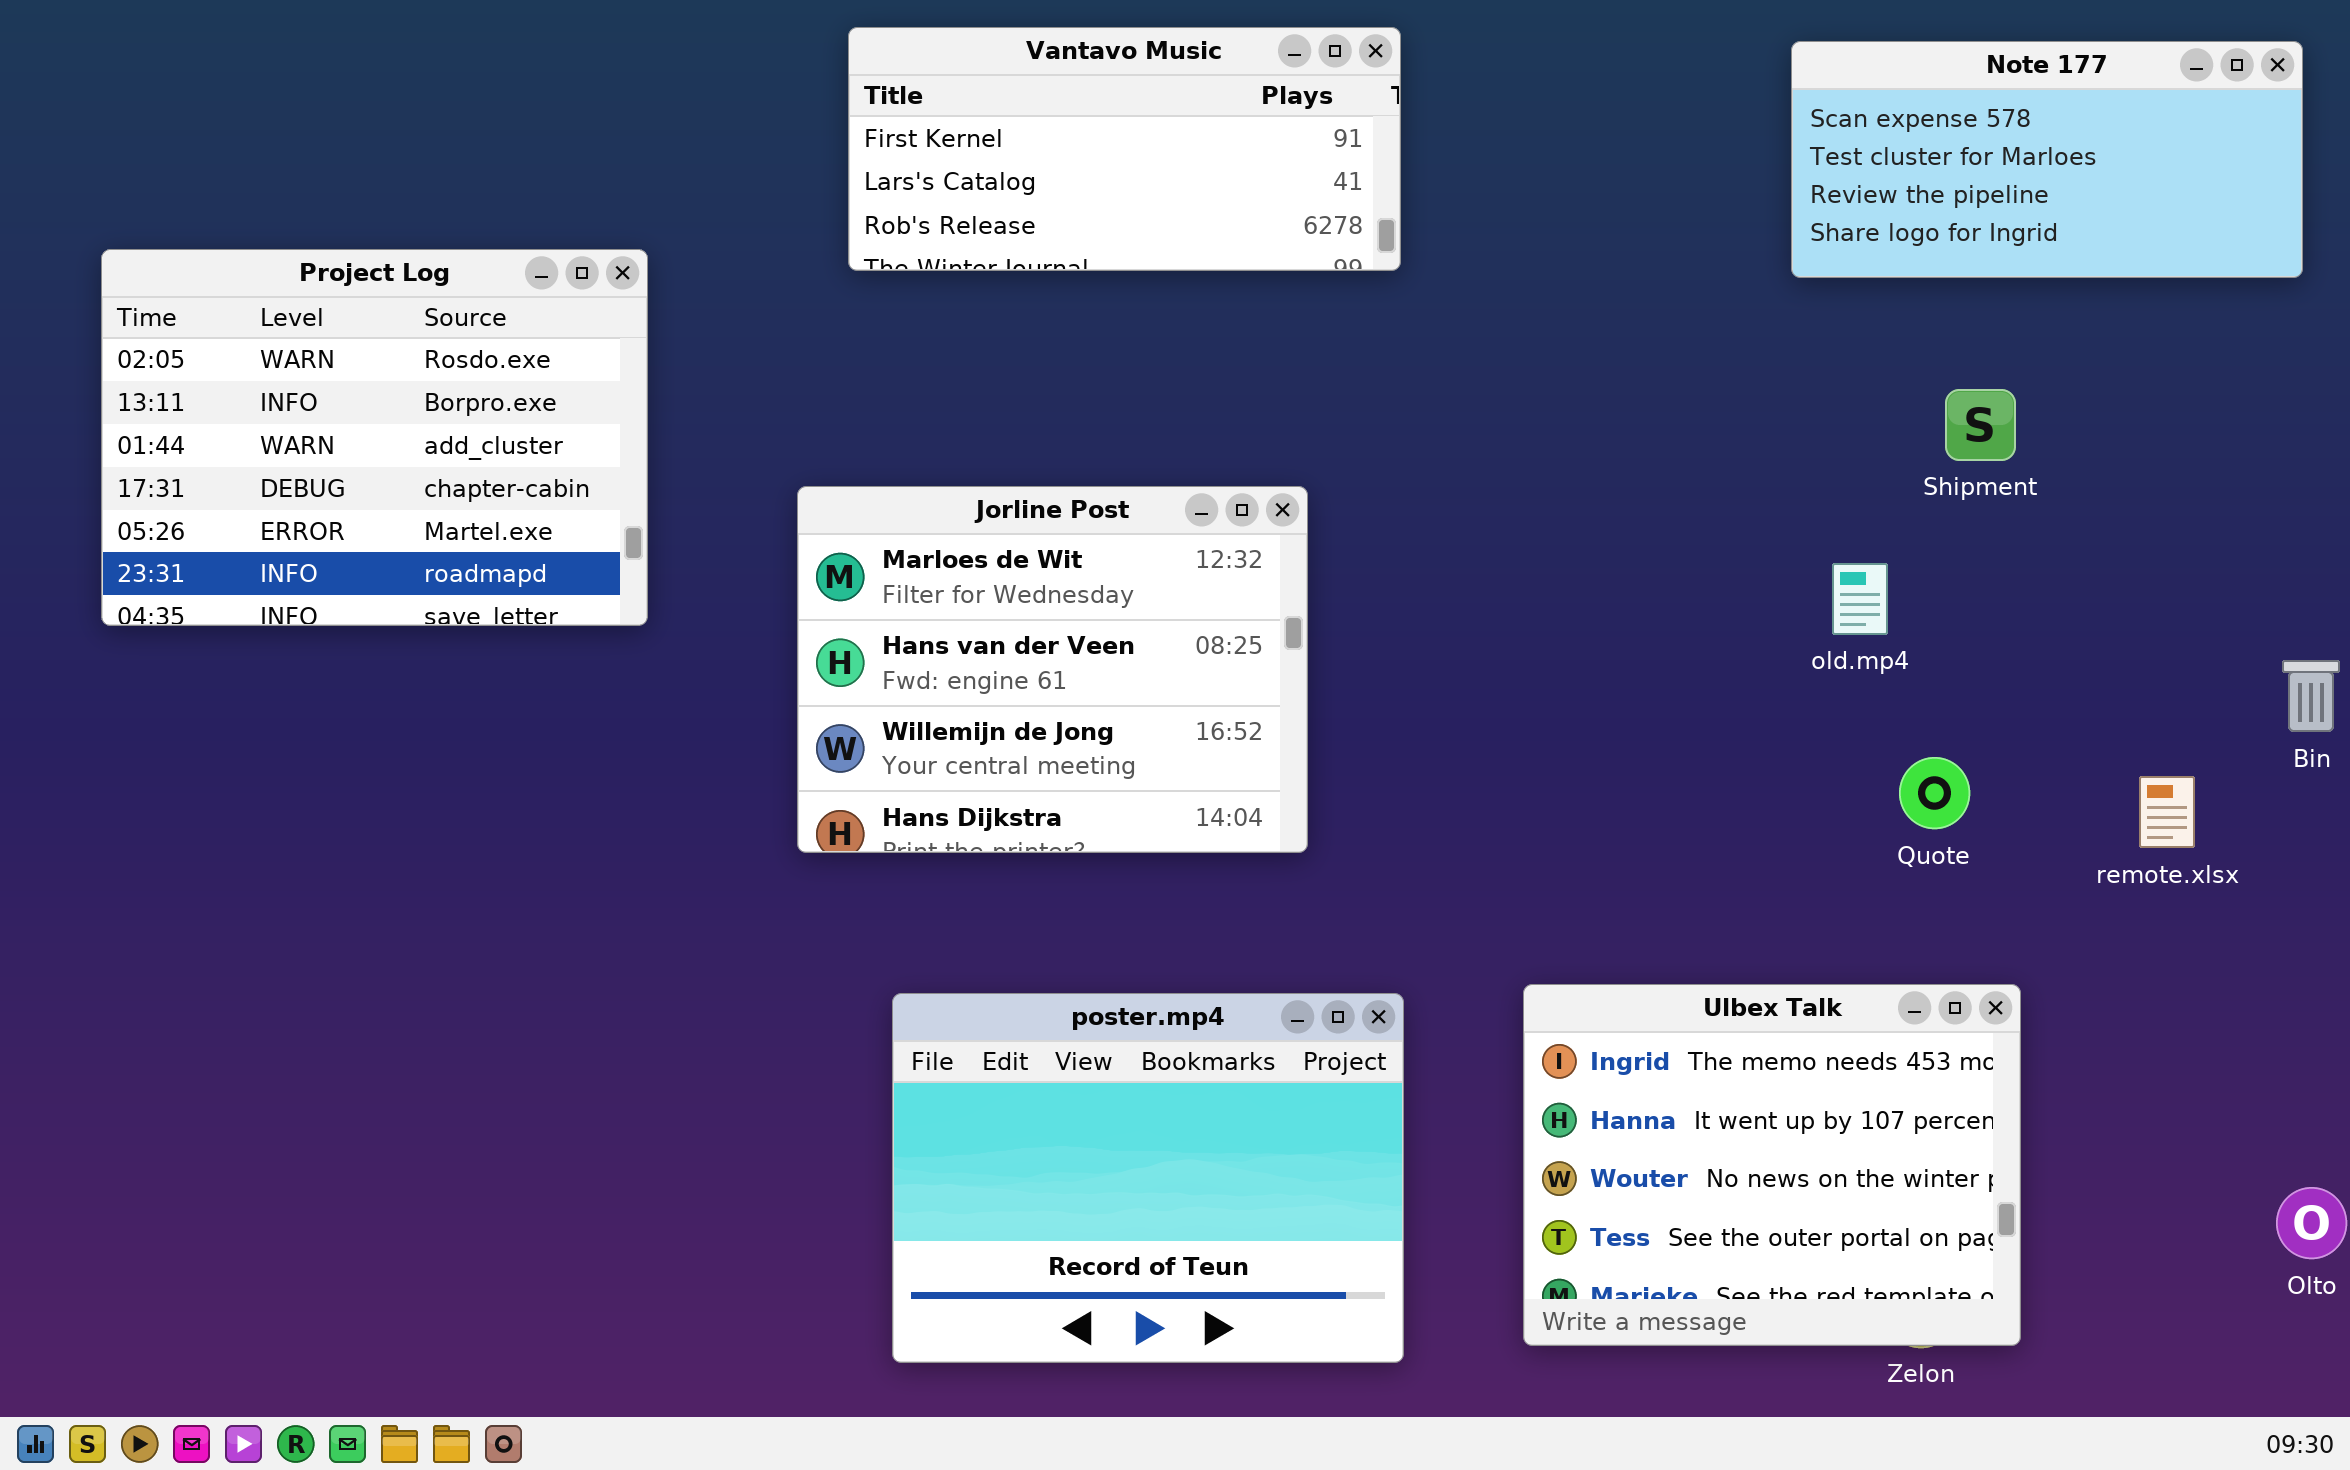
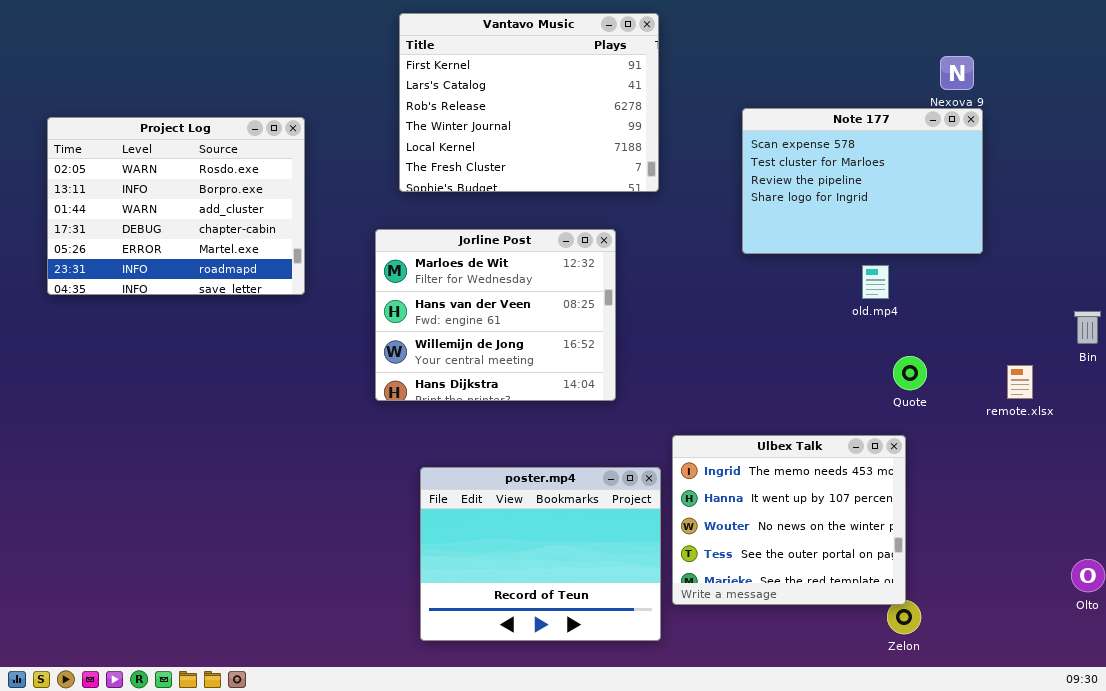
Vantavo Music: [848,27,1401,271] -> [399,13,659,192], resized
Note 177: [1791,41,2303,278] -> [742,108,983,254], moved, resized
Ulbex Talk: [1523,984,2021,1346] -> [672,435,906,605], moved

